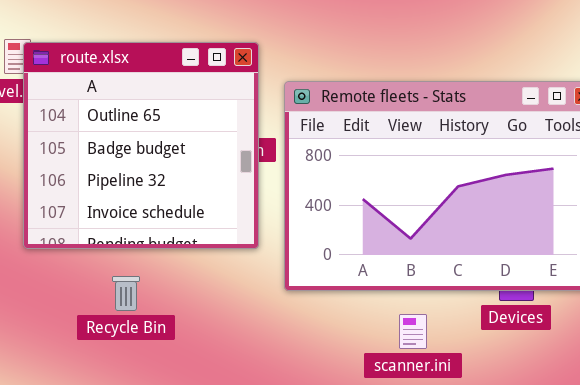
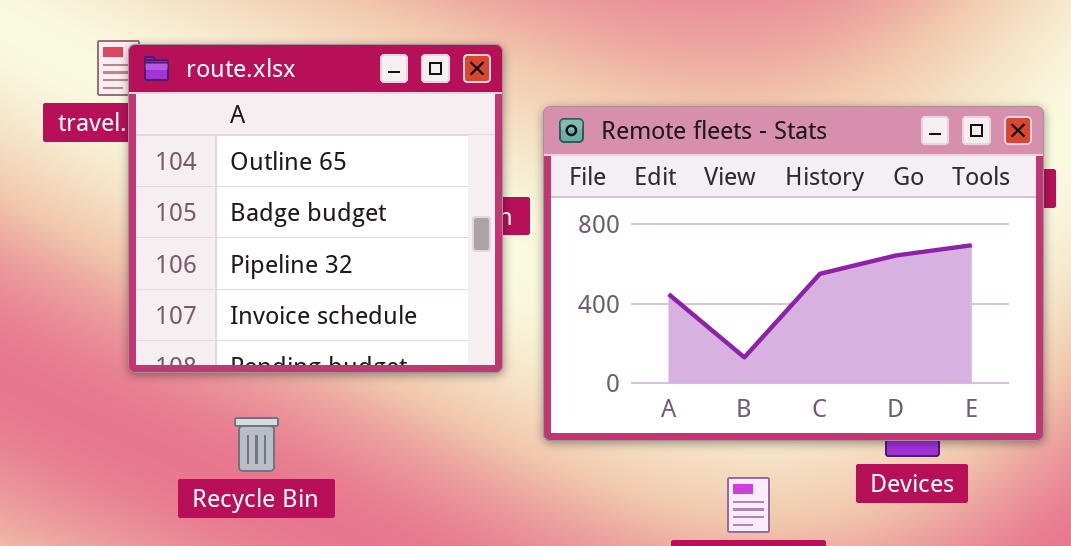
Recycle Bin: [112,276,140,311] -> [234,417,279,472], moved

